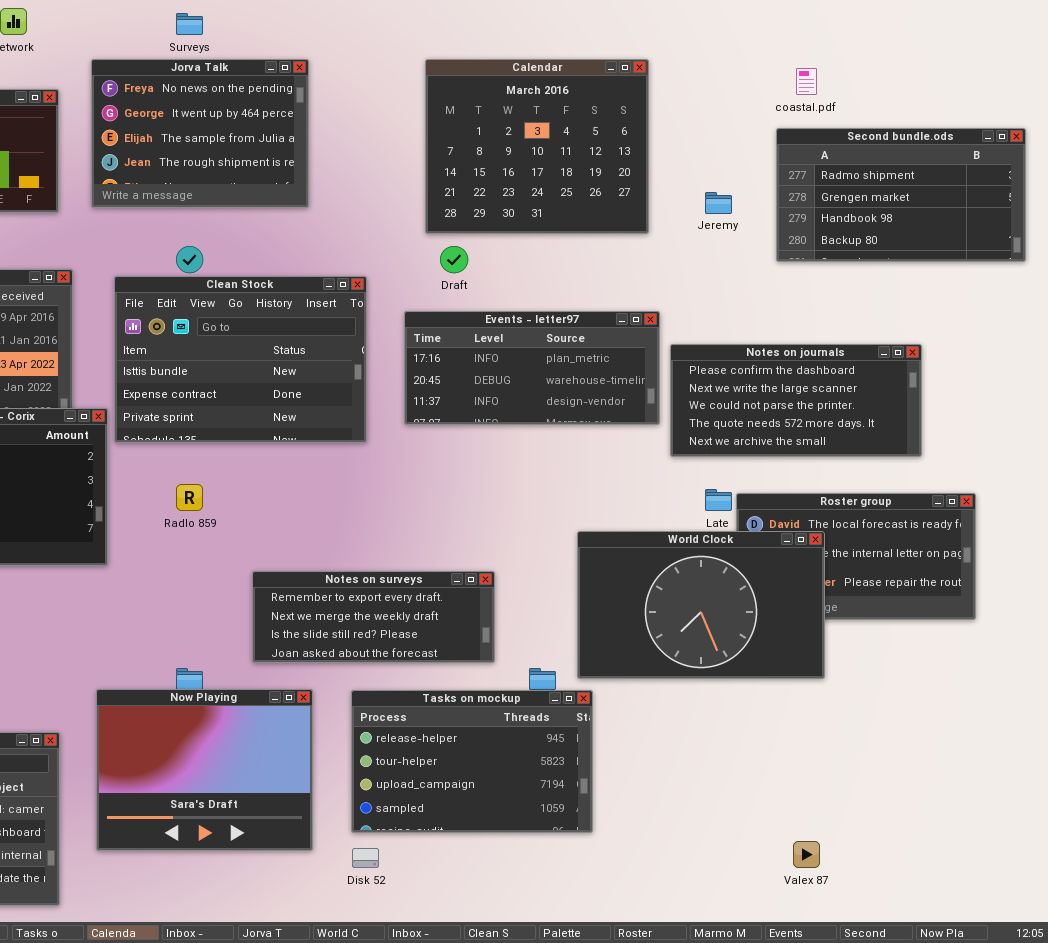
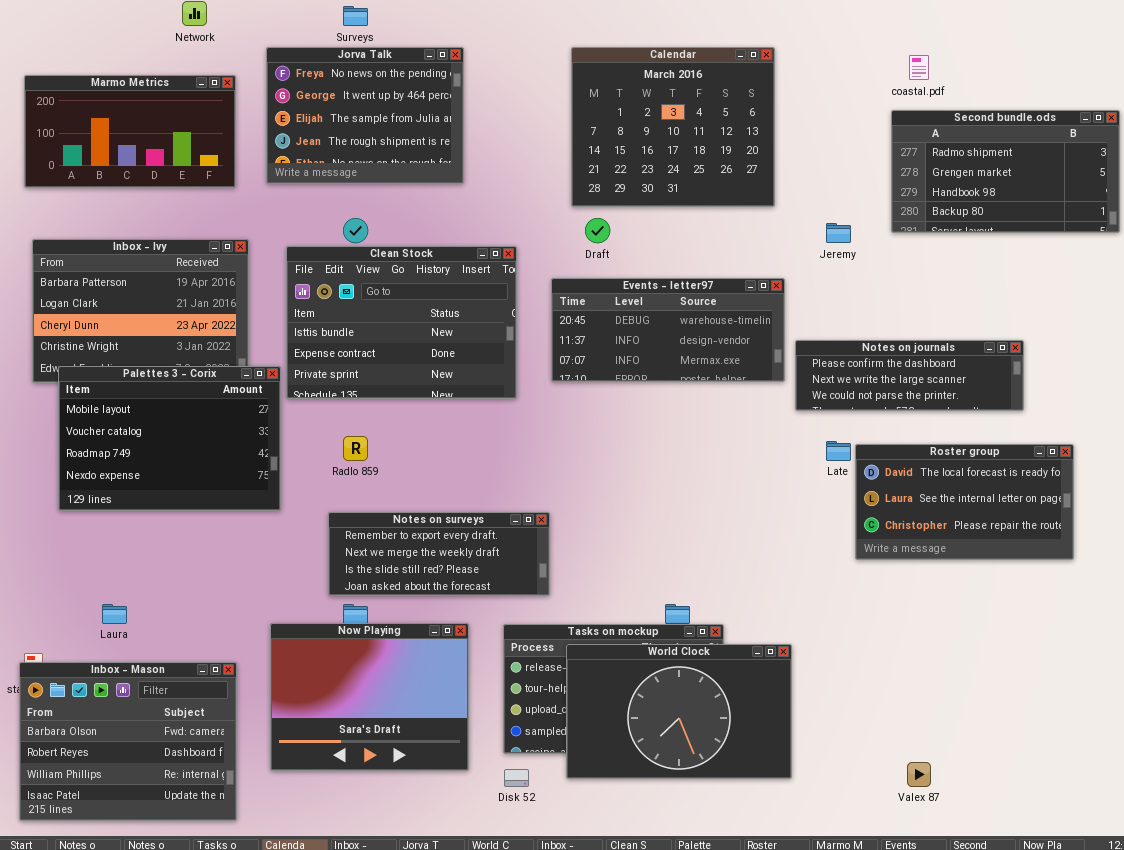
Jeremy: [705,192,732,214] -> [826,223,851,243], moved
Events - letter97: [404,311,660,425] -> [551,278,785,382], scrolled down 1 row
Notes on journals: [670,344,922,457] -> [795,340,1024,411], resized
World Clock: [577,531,825,679] -> [566,644,792,779], moved
Notes on surveys: [252,571,495,663] -> [328,512,550,596], moved

